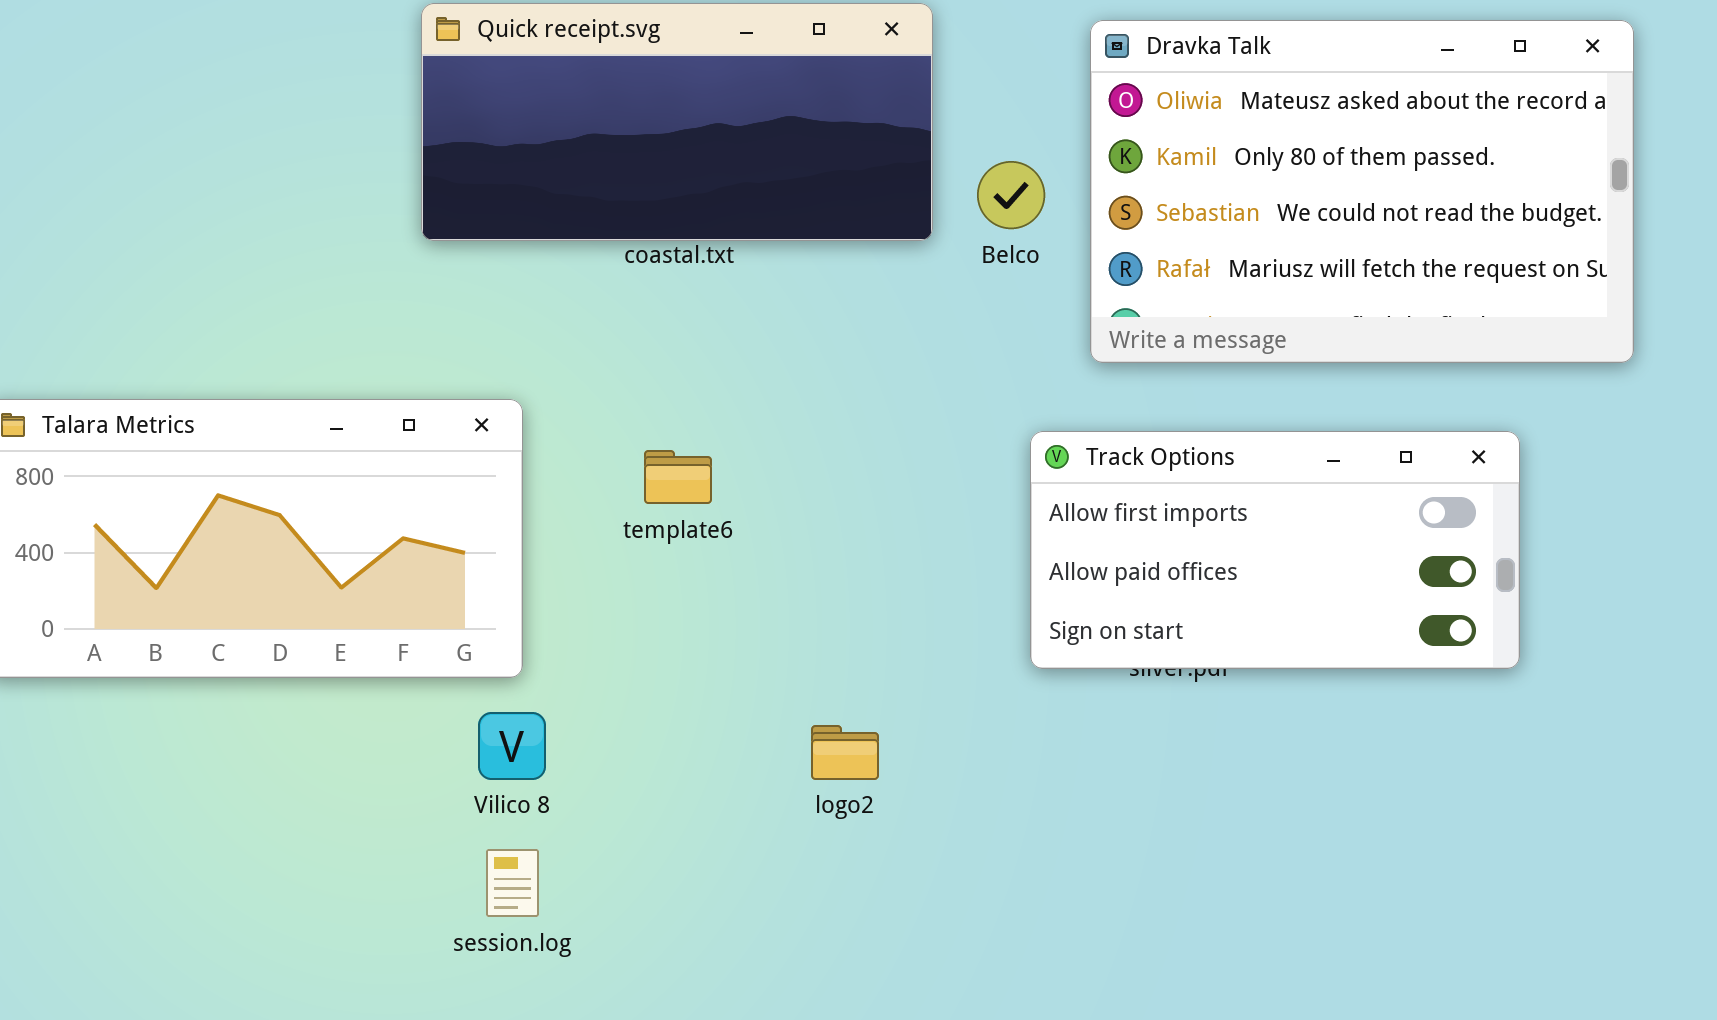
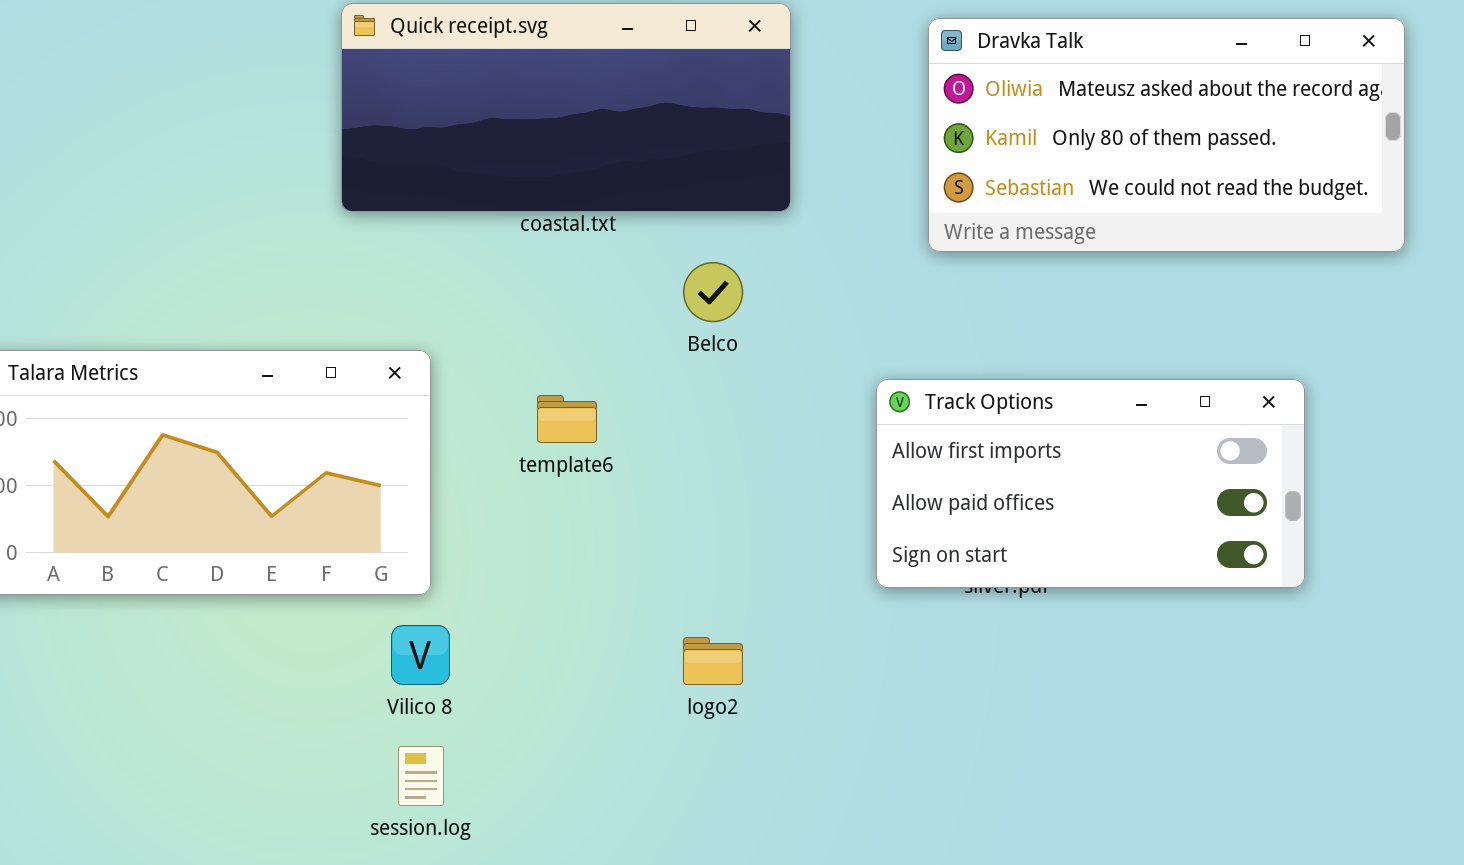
Dravka Talk: [1090,20,1634,363] -> [928,18,1405,252], resized
Belco: [977,161,1045,229] -> [683,262,743,322], moved

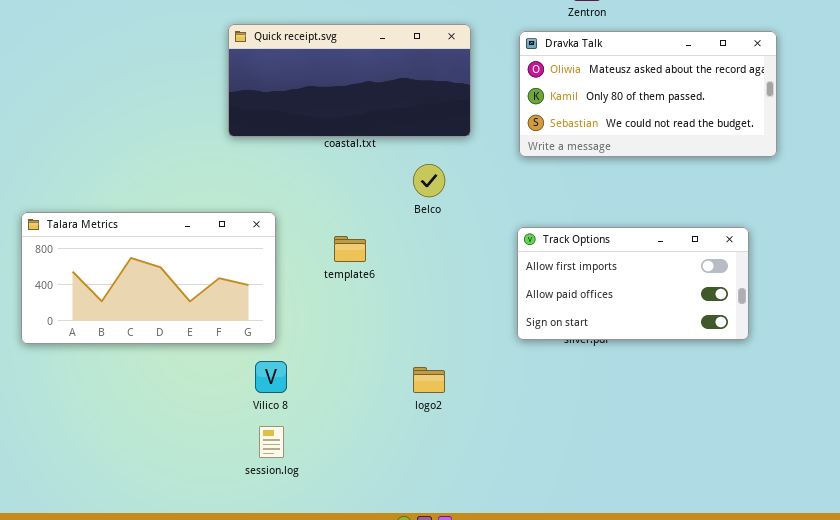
Dravka Talk: [928,18,1405,252] -> [519,31,777,157], moved

